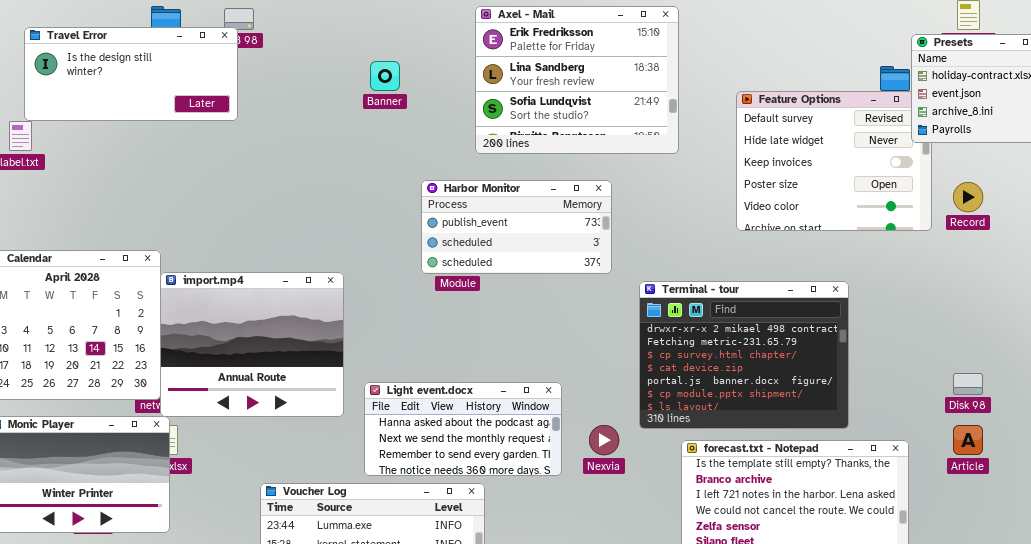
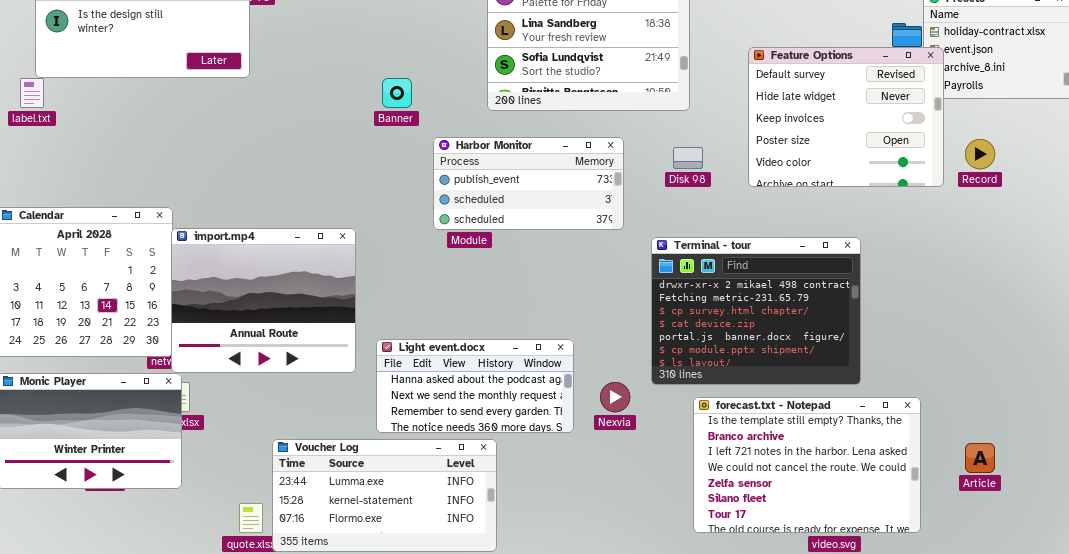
Banner: [370,61,400,91] -> [382,78,412,108], moved
Feature Options: [736,91,932,231] -> [748,47,944,187], raised
Disk 98: [953,373,983,395] -> [673,147,703,169], moved
Article: [953,425,983,455] -> [965,443,995,473], moved

